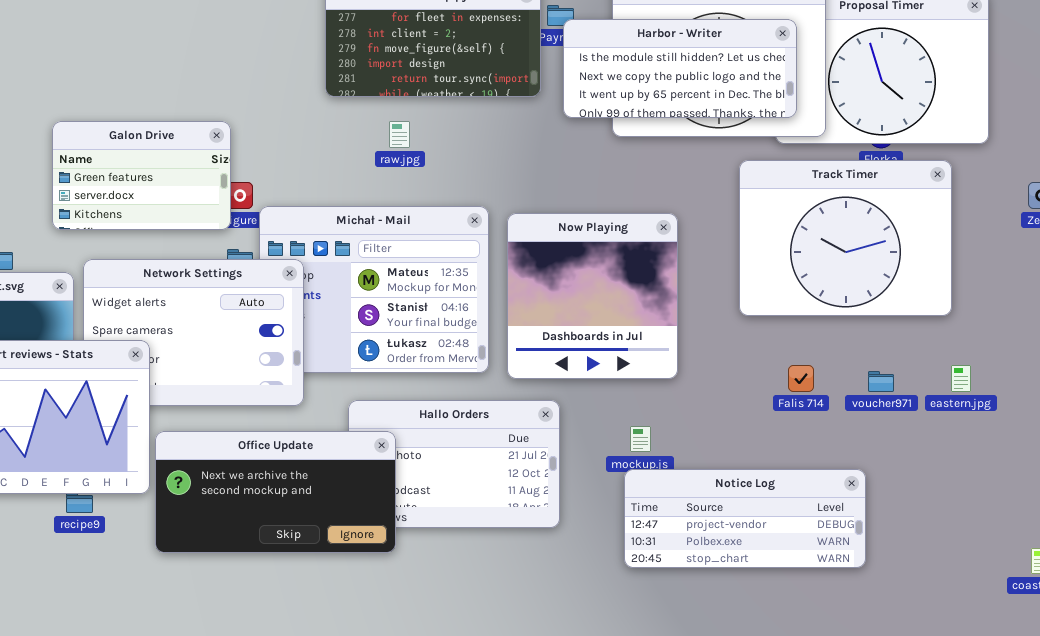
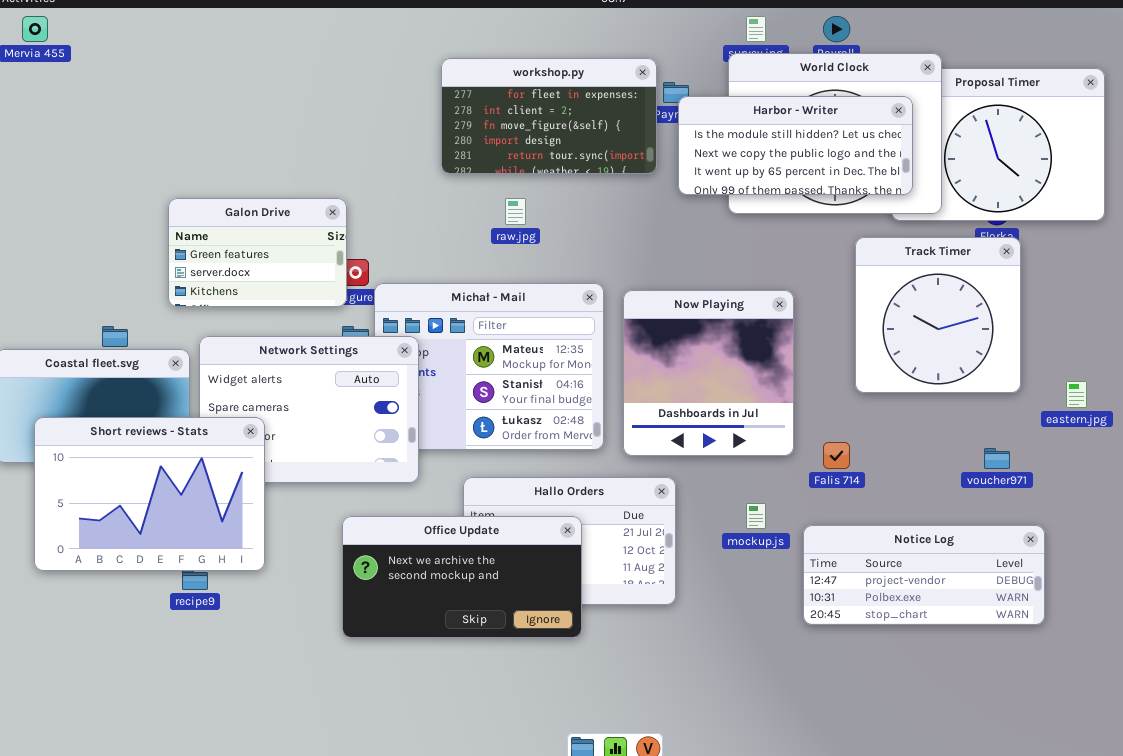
Track Timer: [739,160,952,316] -> [855,237,1021,393], resized
Falis 714: [788,365,814,392] -> [823,442,850,469], moved
eastern.jpg: [951,365,971,392] -> [1066,381,1087,408], moved
Office Update: [155,431,396,553] -> [342,516,582,638], moved
Notice Log: [624,469,866,568] -> [803,525,1045,625], moved

